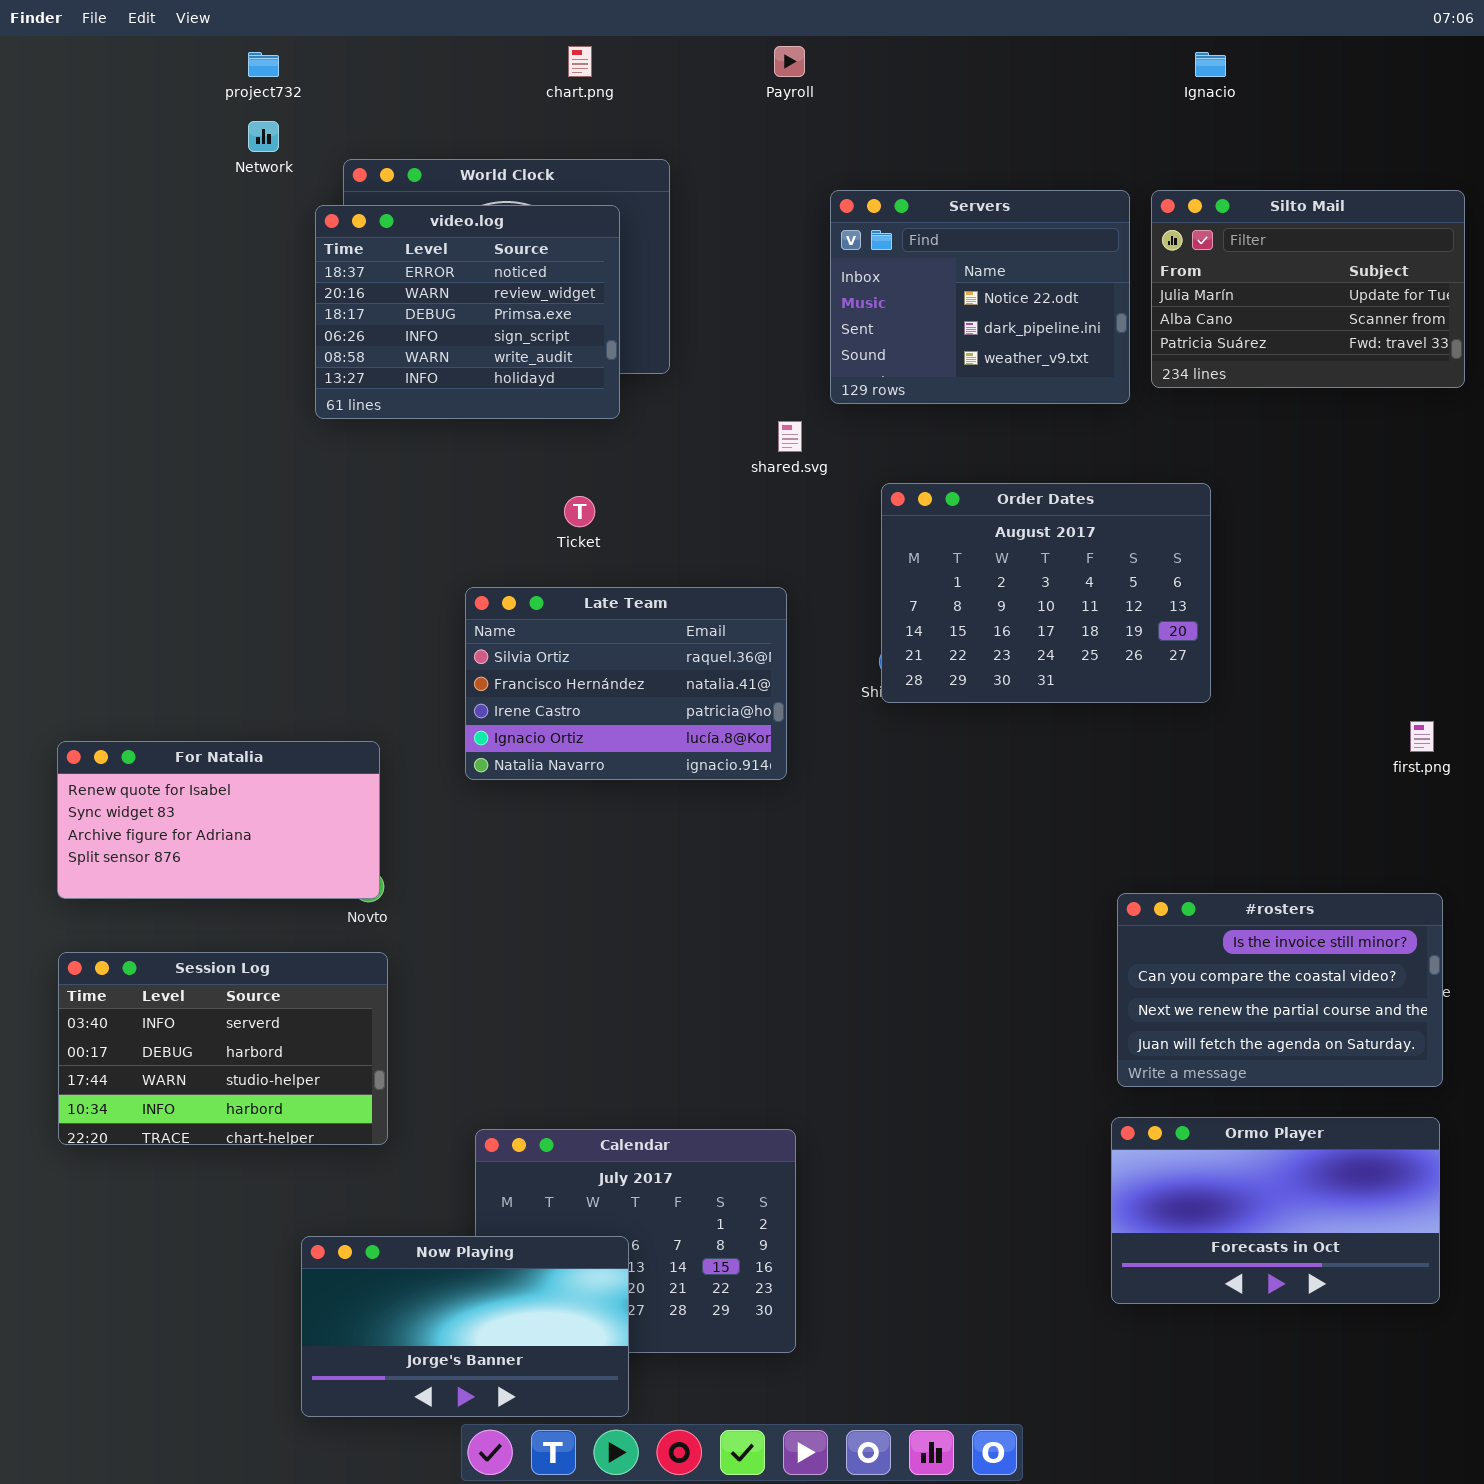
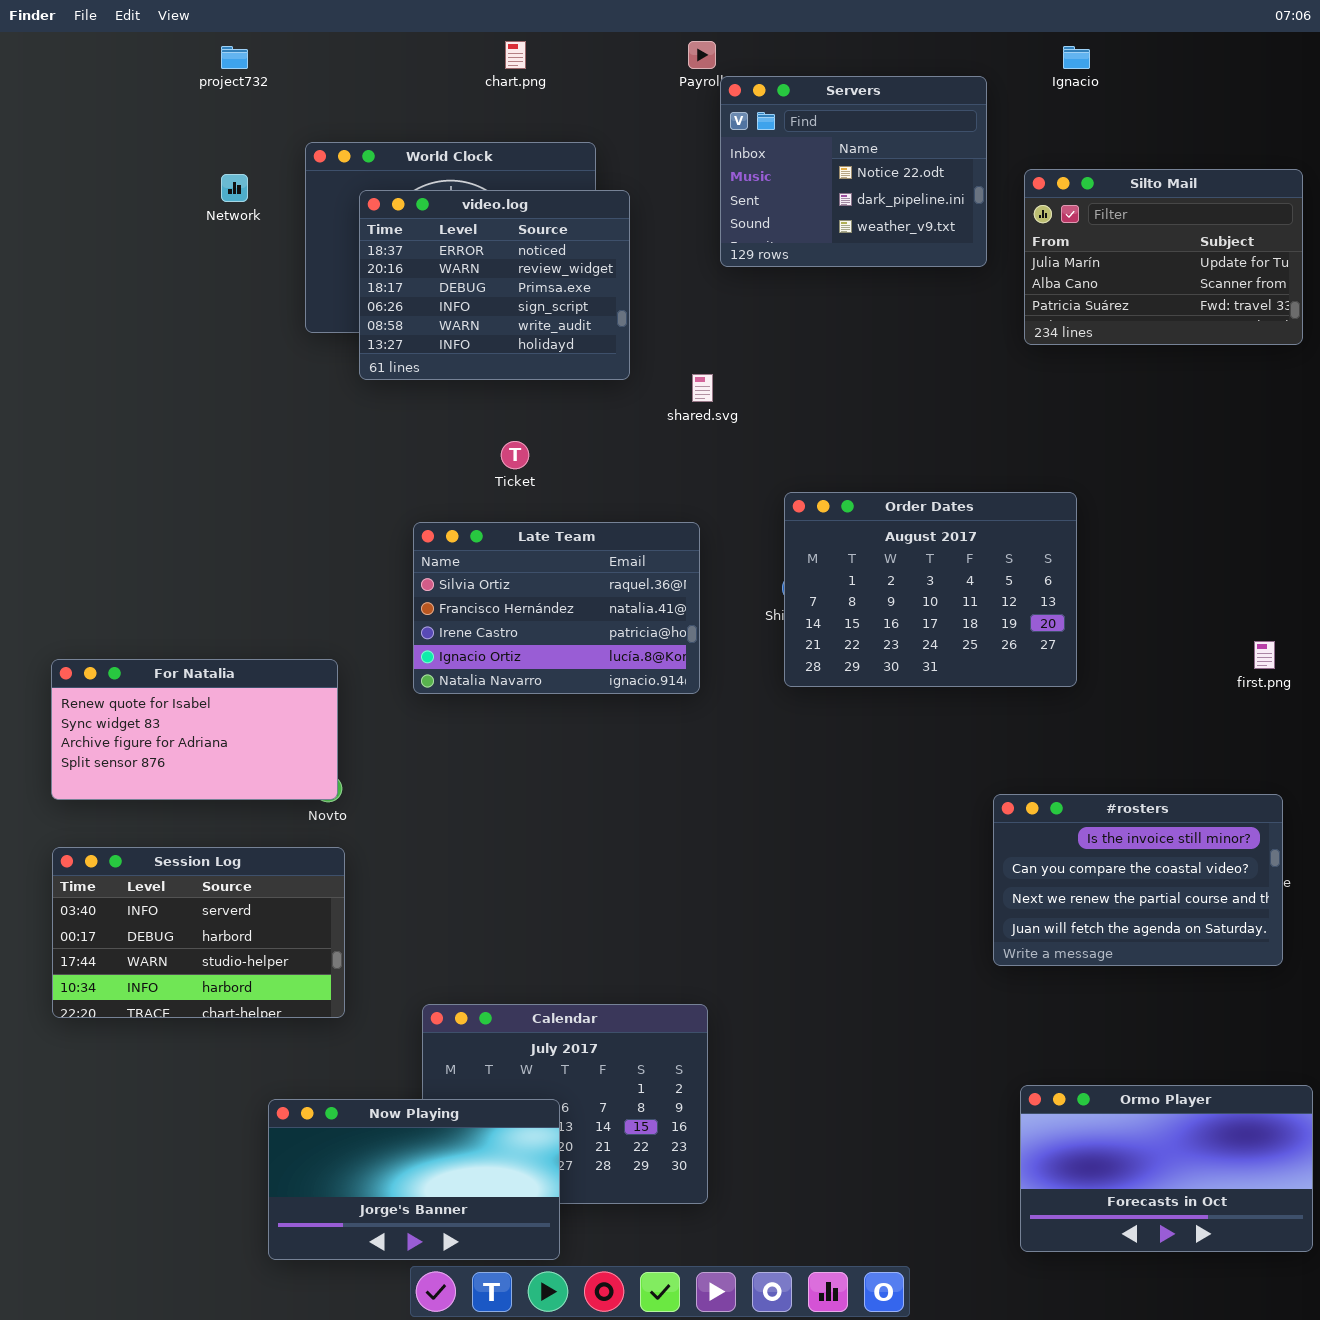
Network: [248,121,279,152] -> [221,174,248,202], moved
Servers: [830,190,1130,404] -> [720,76,987,267], moved
video.log: [315,205,620,419] -> [359,190,630,380], moved
Order Dates: [881,483,1211,703] -> [784,492,1077,687], moved
Ormo Player: [1111,1117,1440,1304] -> [1020,1085,1313,1252], moved

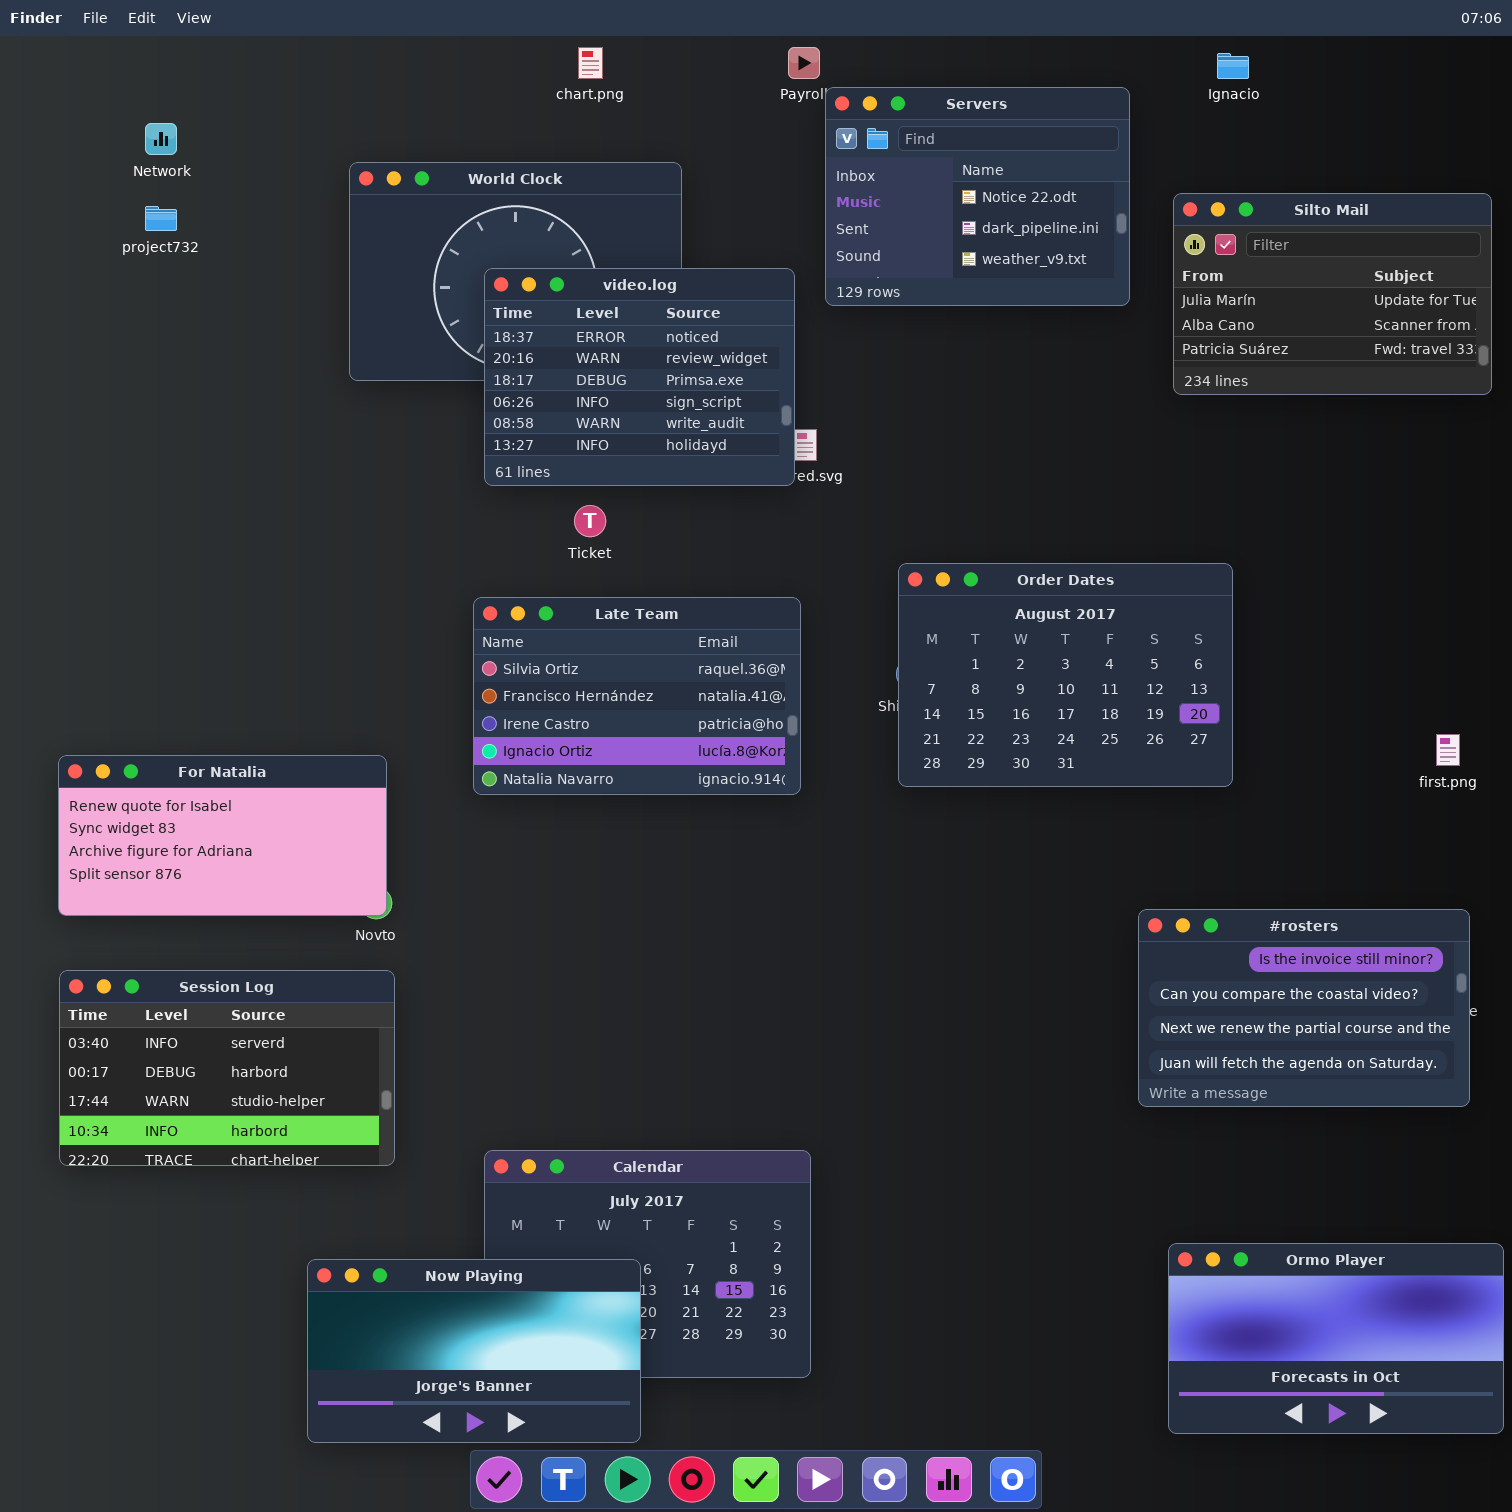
project732: [221,46,248,69] -> [145,206,177,231], moved
Network: [221,174,248,202] -> [145,123,177,155], moved
video.log: [359,190,630,380] -> [484,268,795,486], moved

